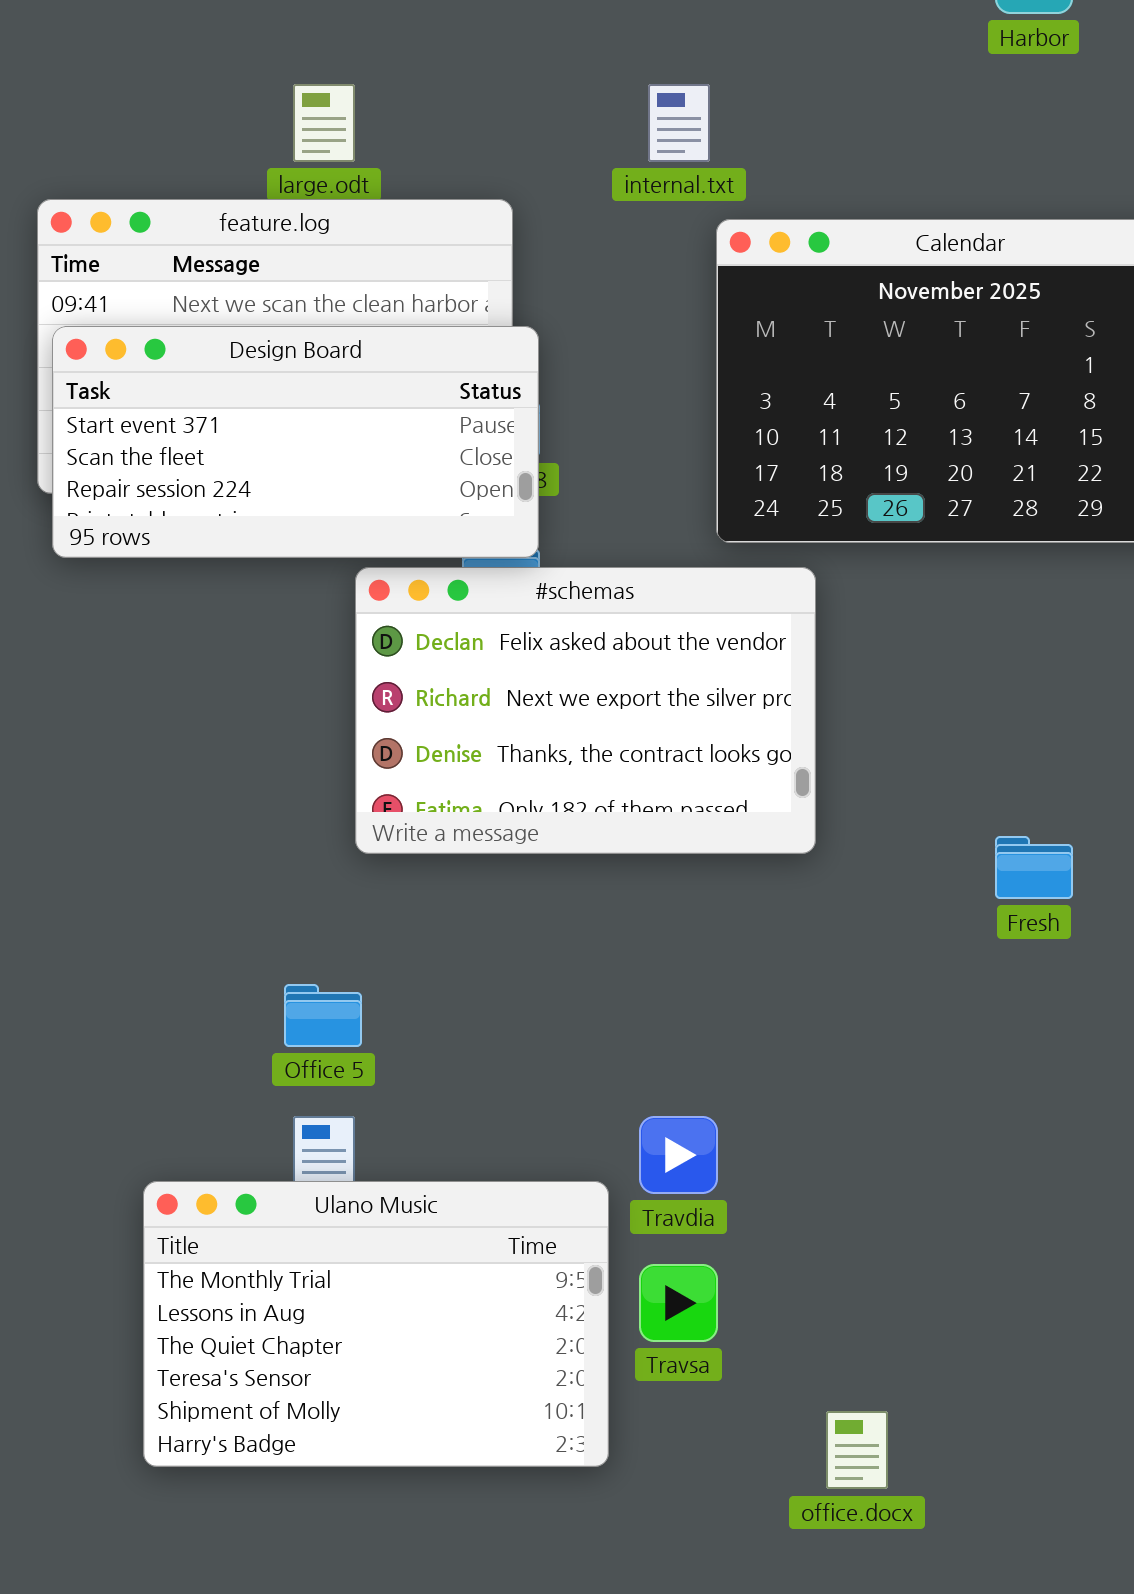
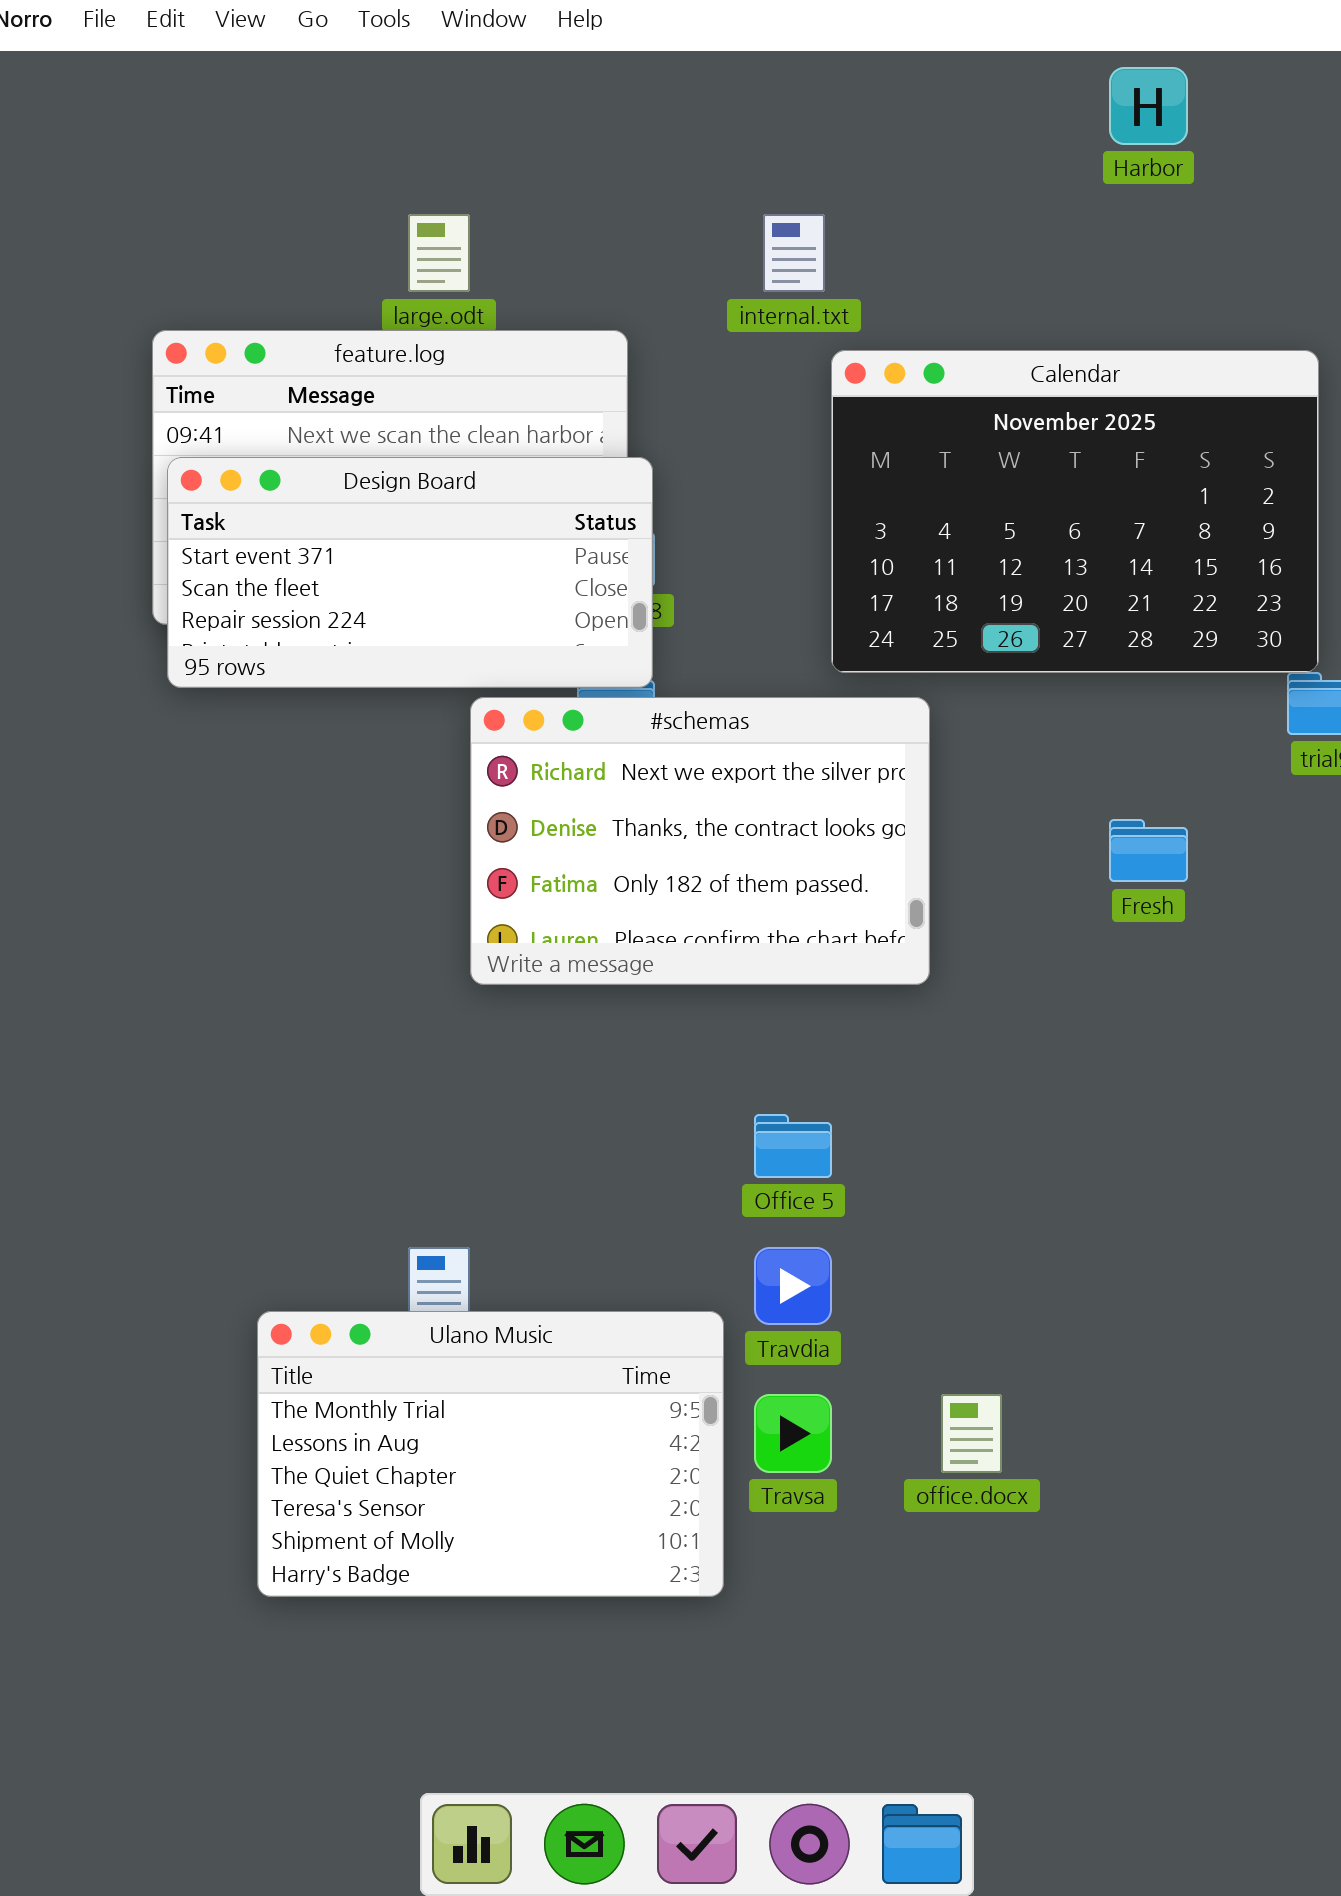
#schemas: [355,567,816,854] -> [470,697,930,985], scrolled down 1 row
Fresh: [995,836,1073,899] -> [1109,819,1188,882], moved
Office 5: [284,984,362,1047] -> [754,1114,832,1178], moved
office.docx: [826,1411,888,1489] -> [941,1394,1002,1473], moved

